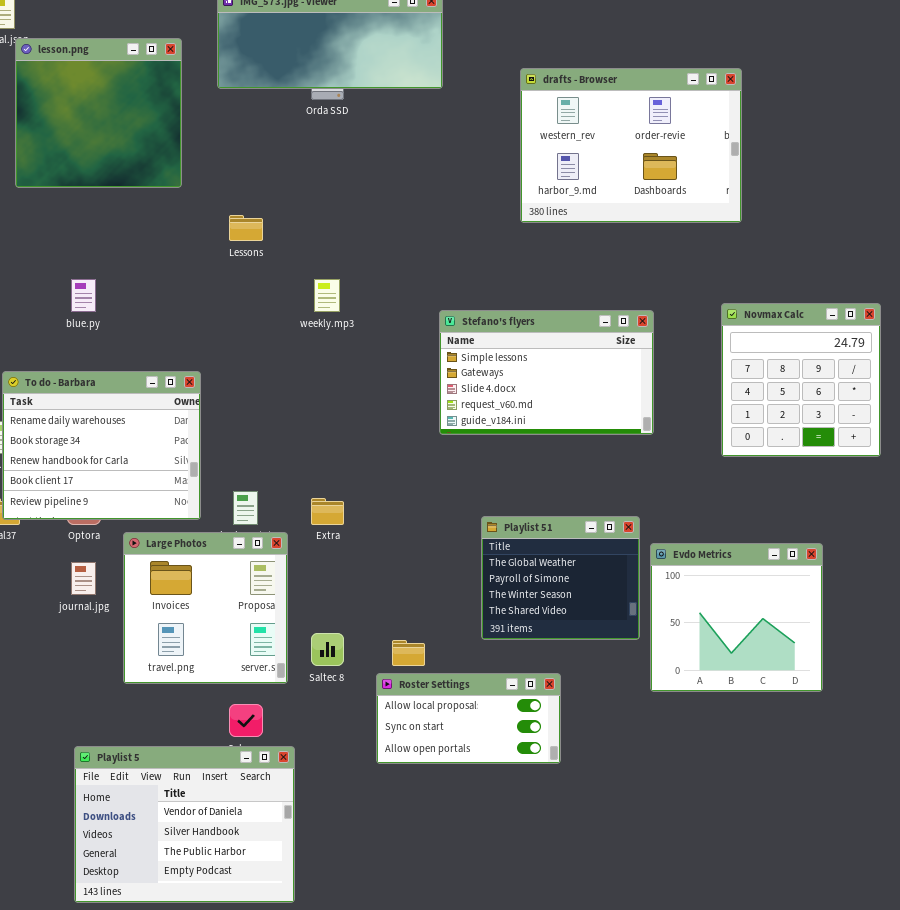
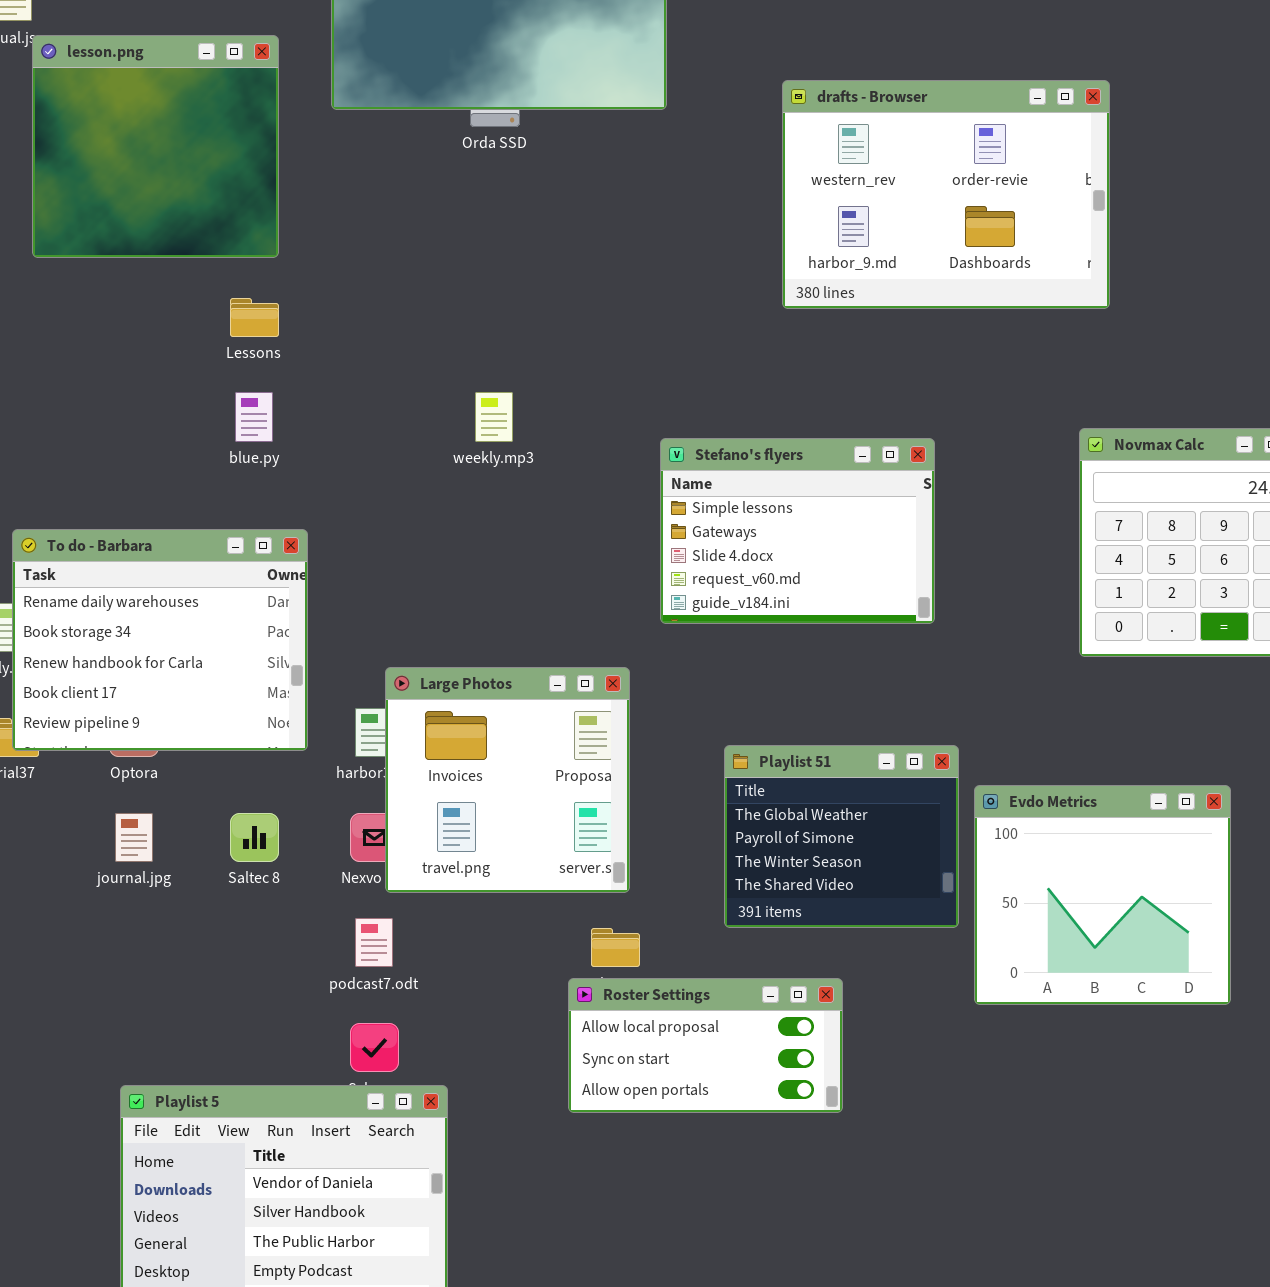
Lessons: [229,215,263,241] -> [230,298,279,337], moved
blue.py: [71,279,96,312] -> [235,392,273,442], moved
Stefano's flyers: [439,310,654,435] -> [660,438,935,624], resized
Large Photos: [123,532,288,684] -> [385,667,630,893], moved
Saltec 8: [311,633,344,666] -> [230,813,279,862], moved

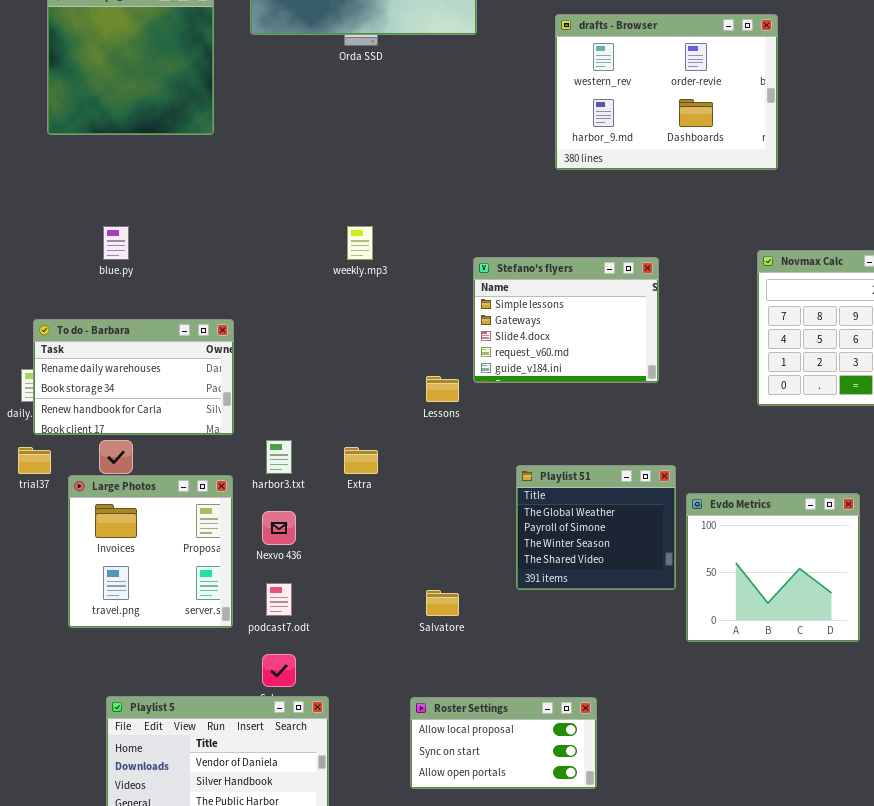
Lessons: [230,298,279,337] -> [426,376,459,402], moved
blue.py: [235,392,273,442] -> [103,226,129,260], moved
To do - Barbara: [12,529,308,751] -> [33,319,234,435], resized
Large Photos: [385,667,630,893] -> [68,475,233,628], moved
Roster Settings: [568,978,843,1113] -> [410,697,597,789], moved

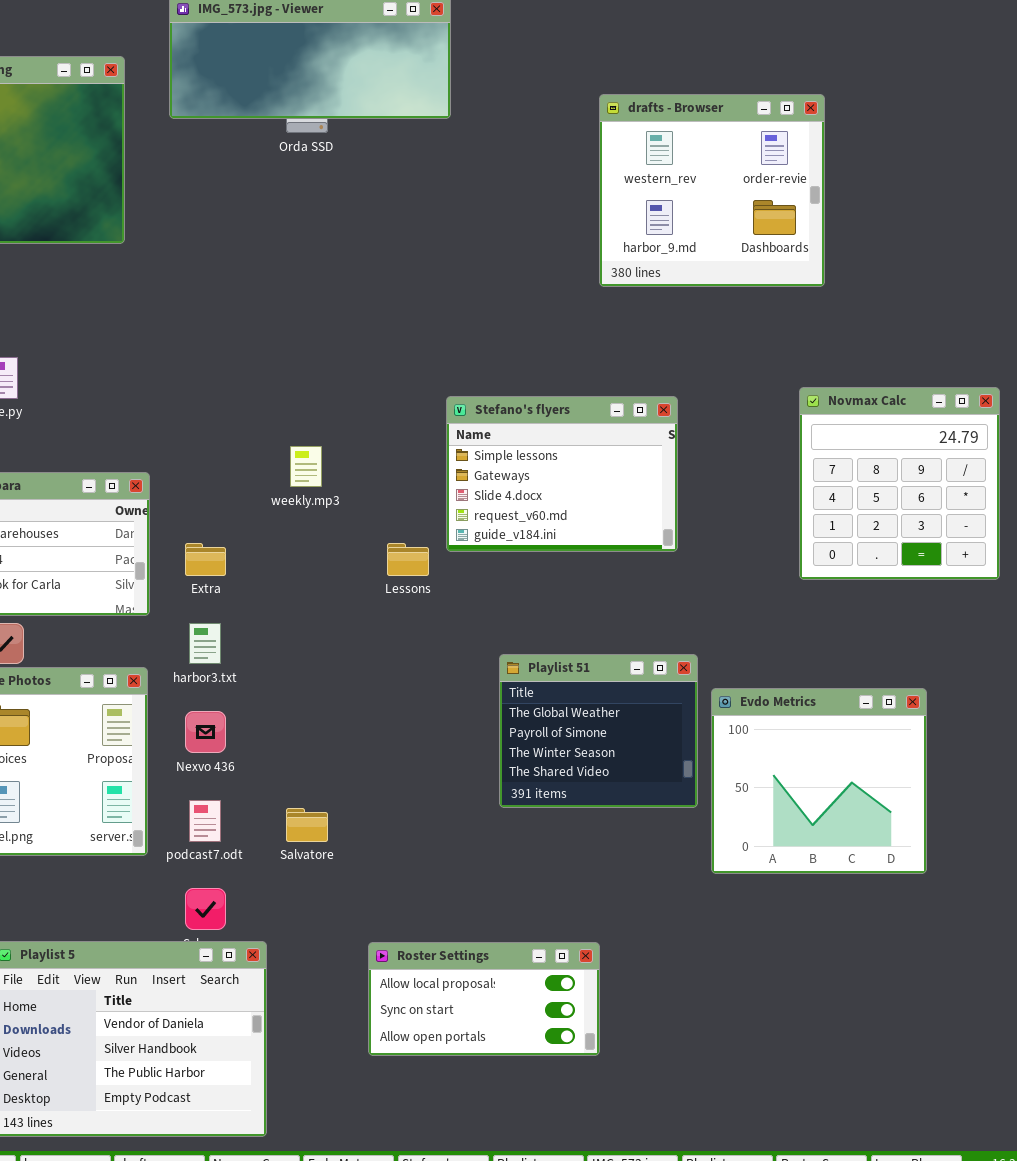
drafts - Browser: [555,14,778,170] -> [599,94,825,287], resized
weekly.mp3: [347,226,373,260] -> [290,446,322,487], moved
Extra: [344,447,378,474] -> [185,543,226,576], moved
Salvatore: [426,590,459,616] -> [286,808,328,842], moved

